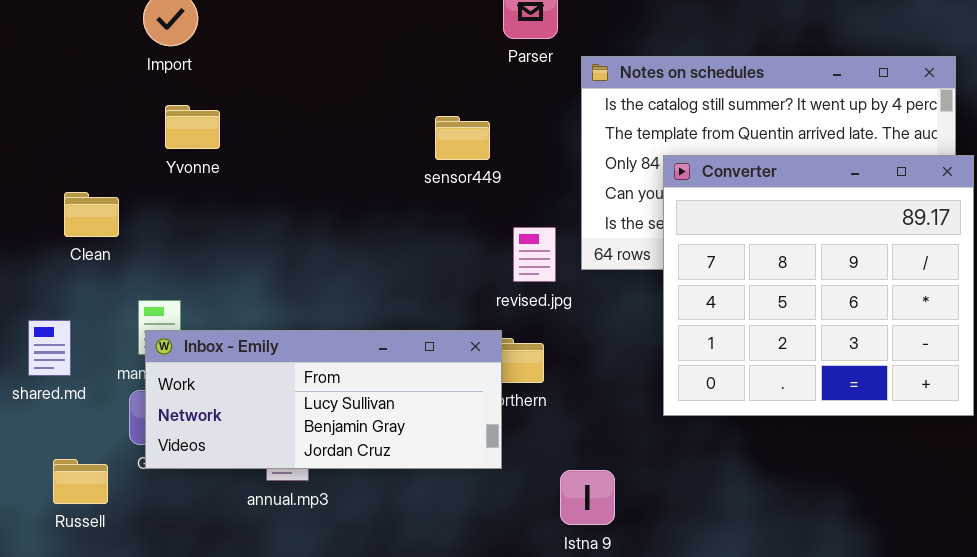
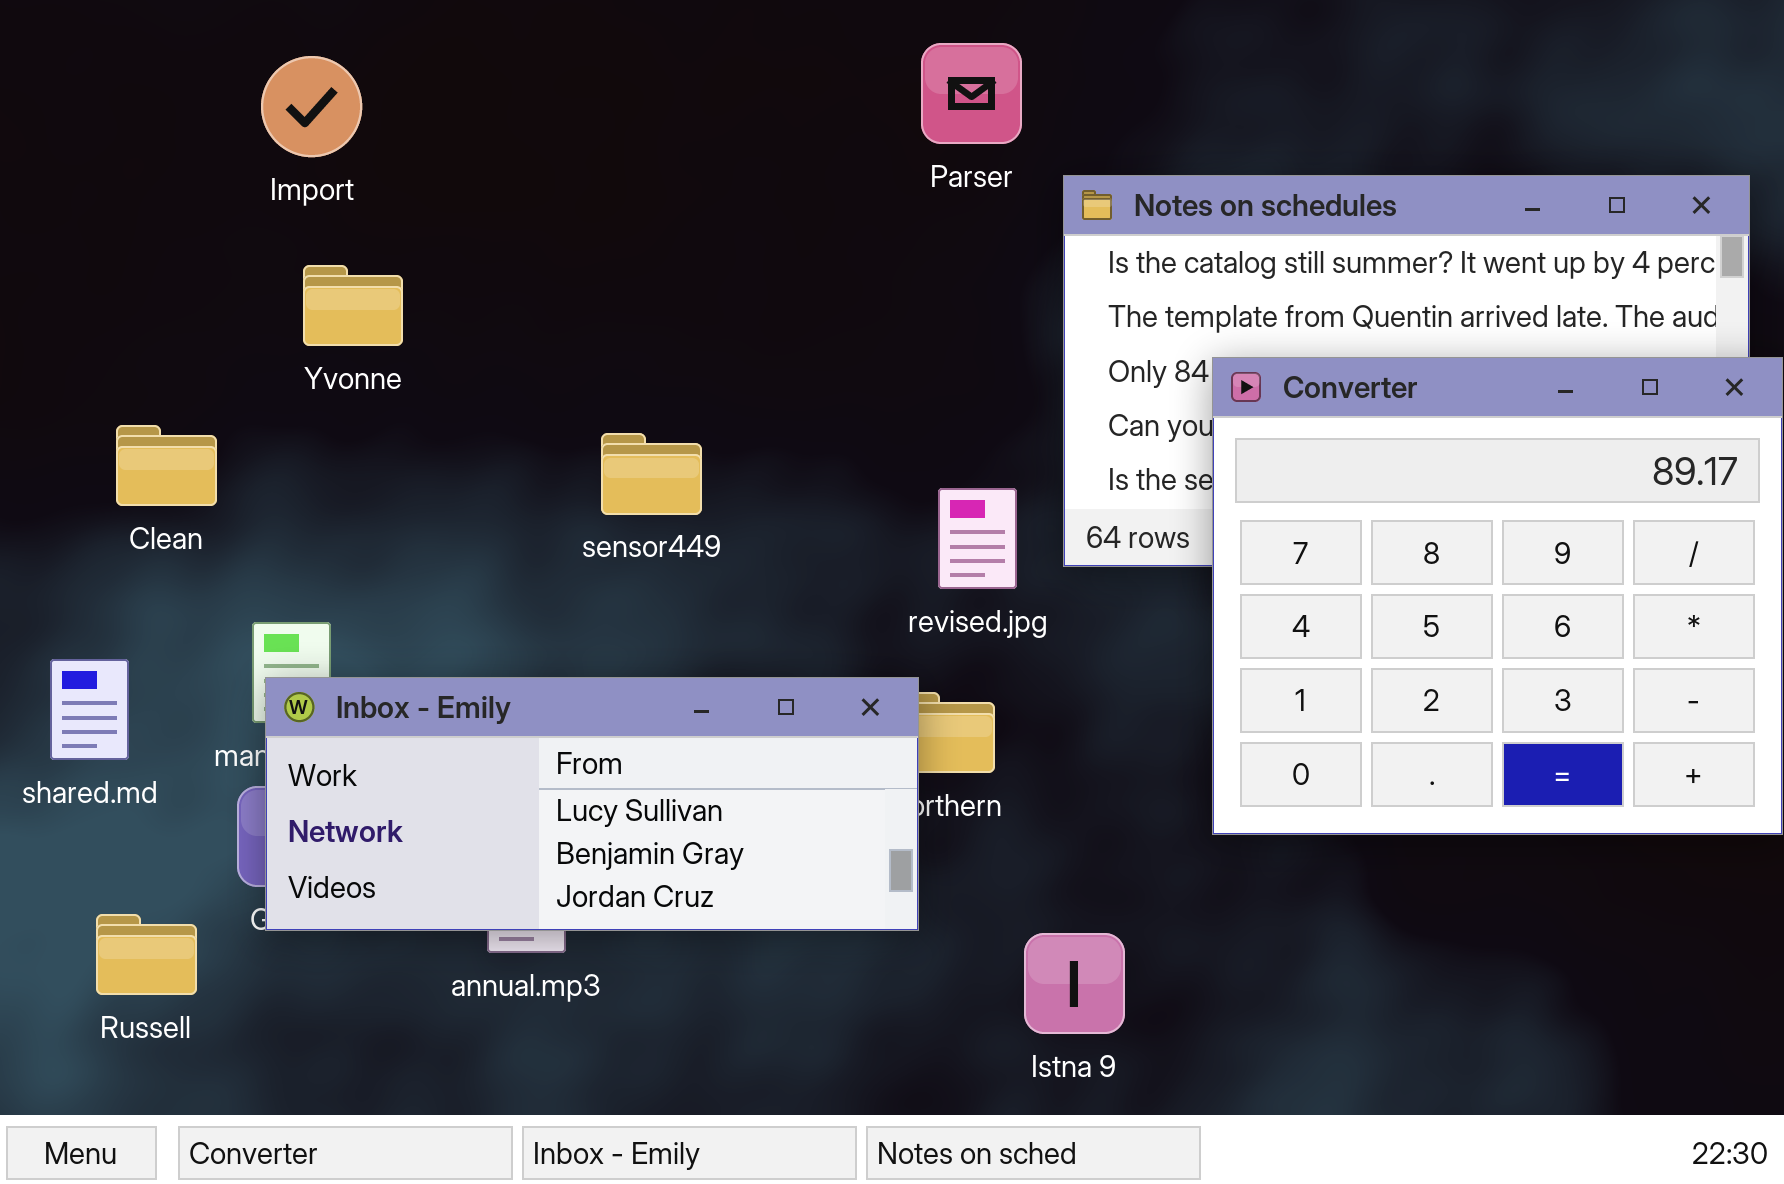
sensor449: [435,116,490,160] -> [601,433,702,515], moved

